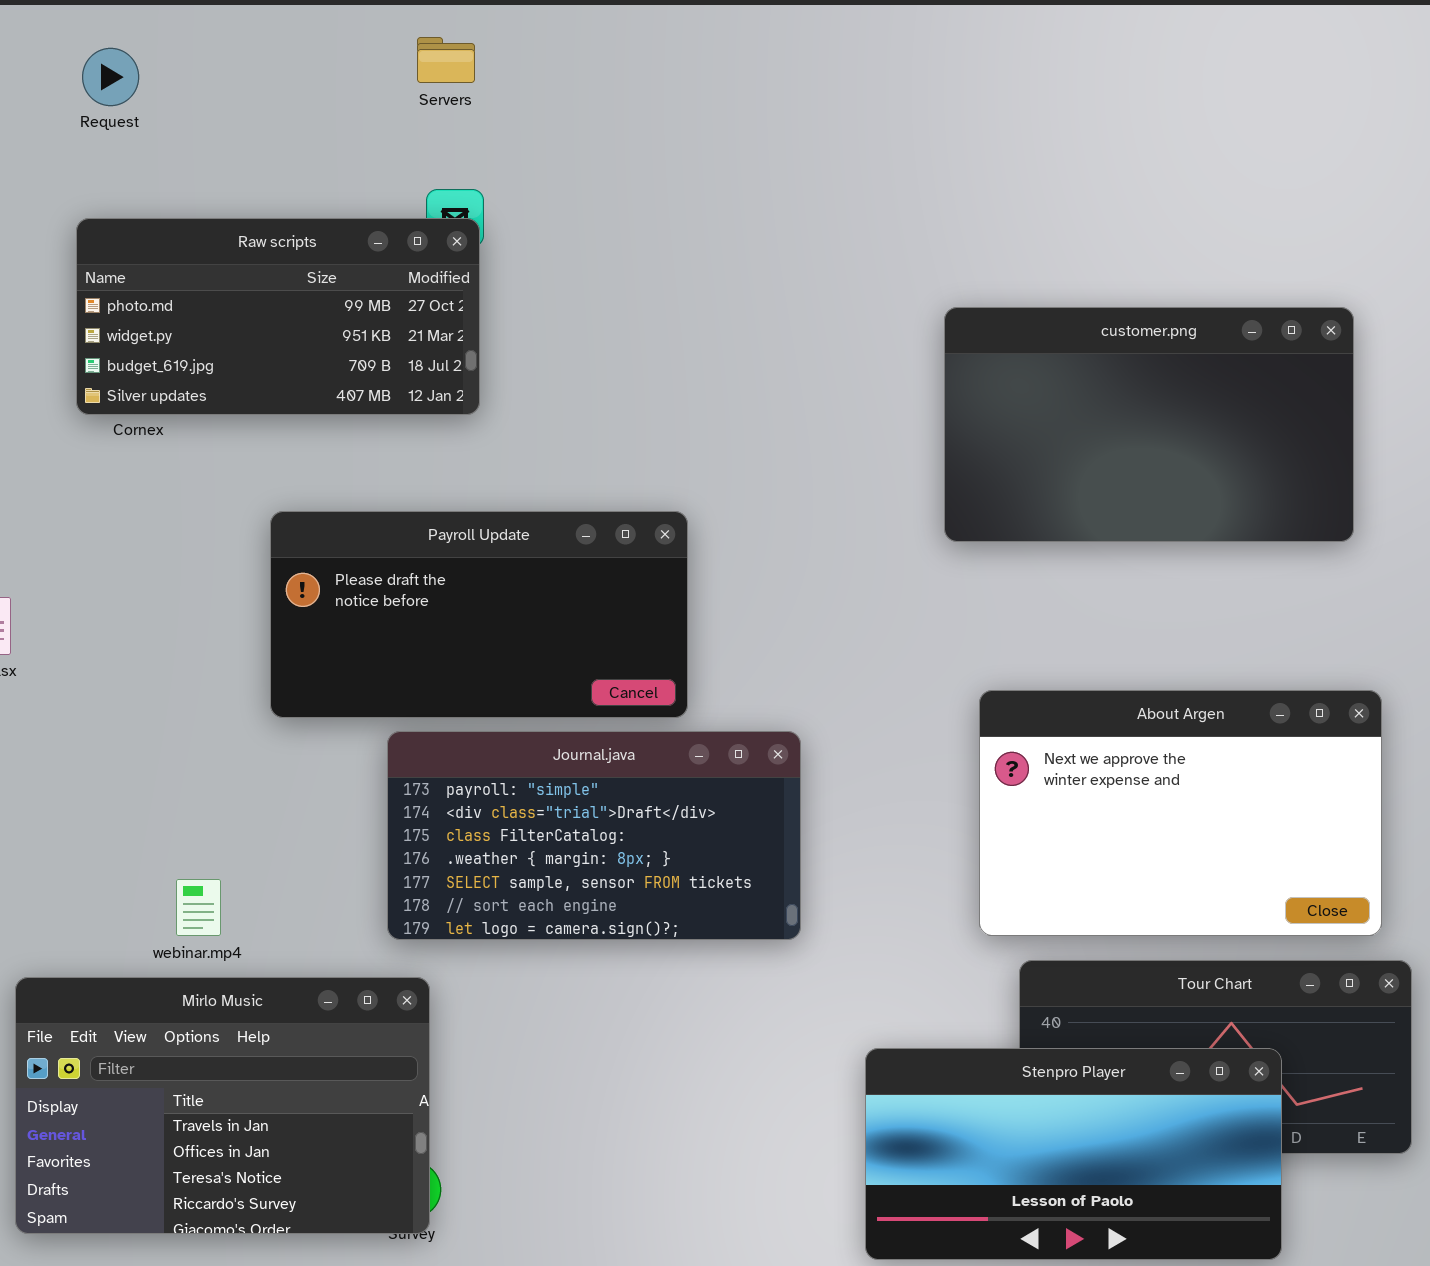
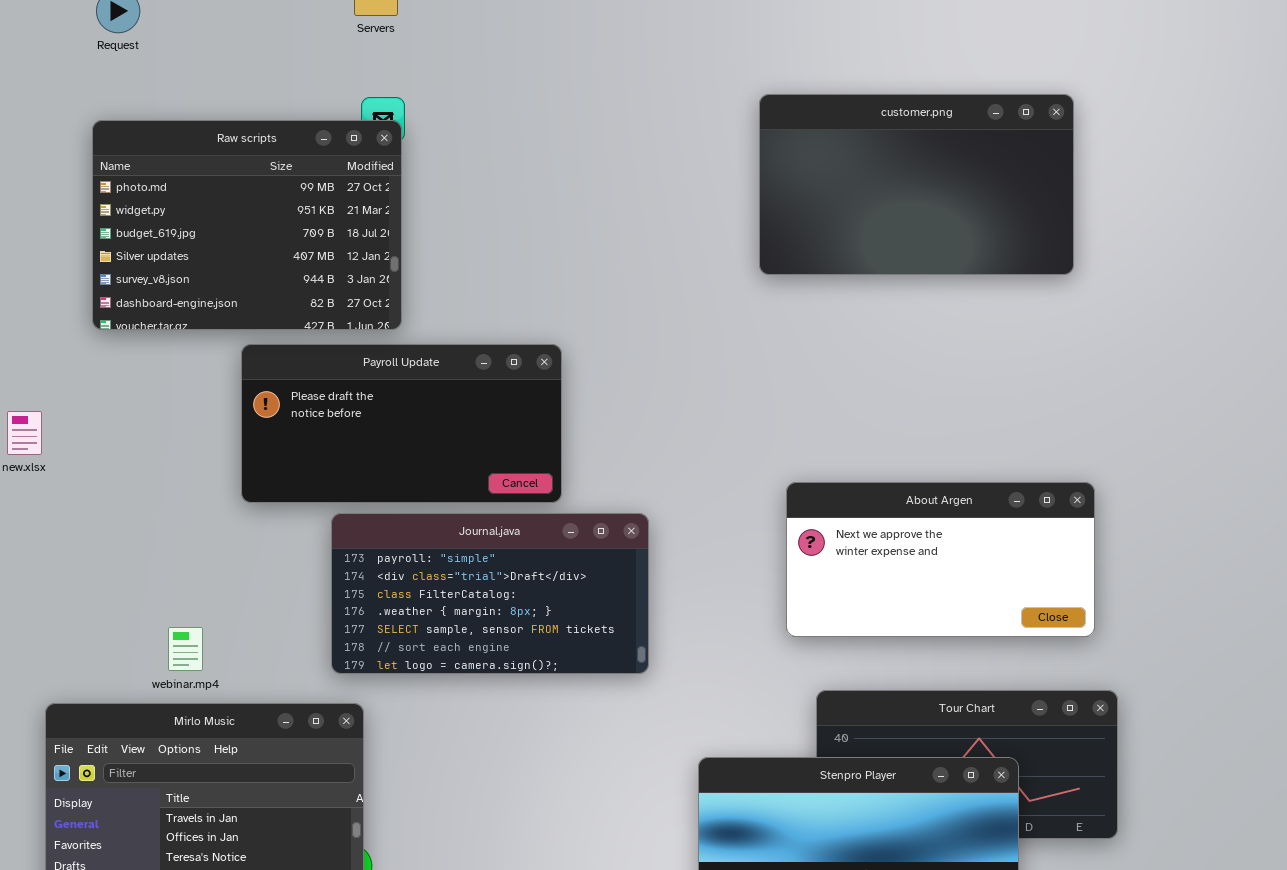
Raw scripts: [76,218,480,415] -> [92,120,402,330], resized
customer.png: [944,307,1354,542] -> [759,94,1074,275], moved
About Argen: [979,690,1382,936] -> [786,482,1095,637], resized

